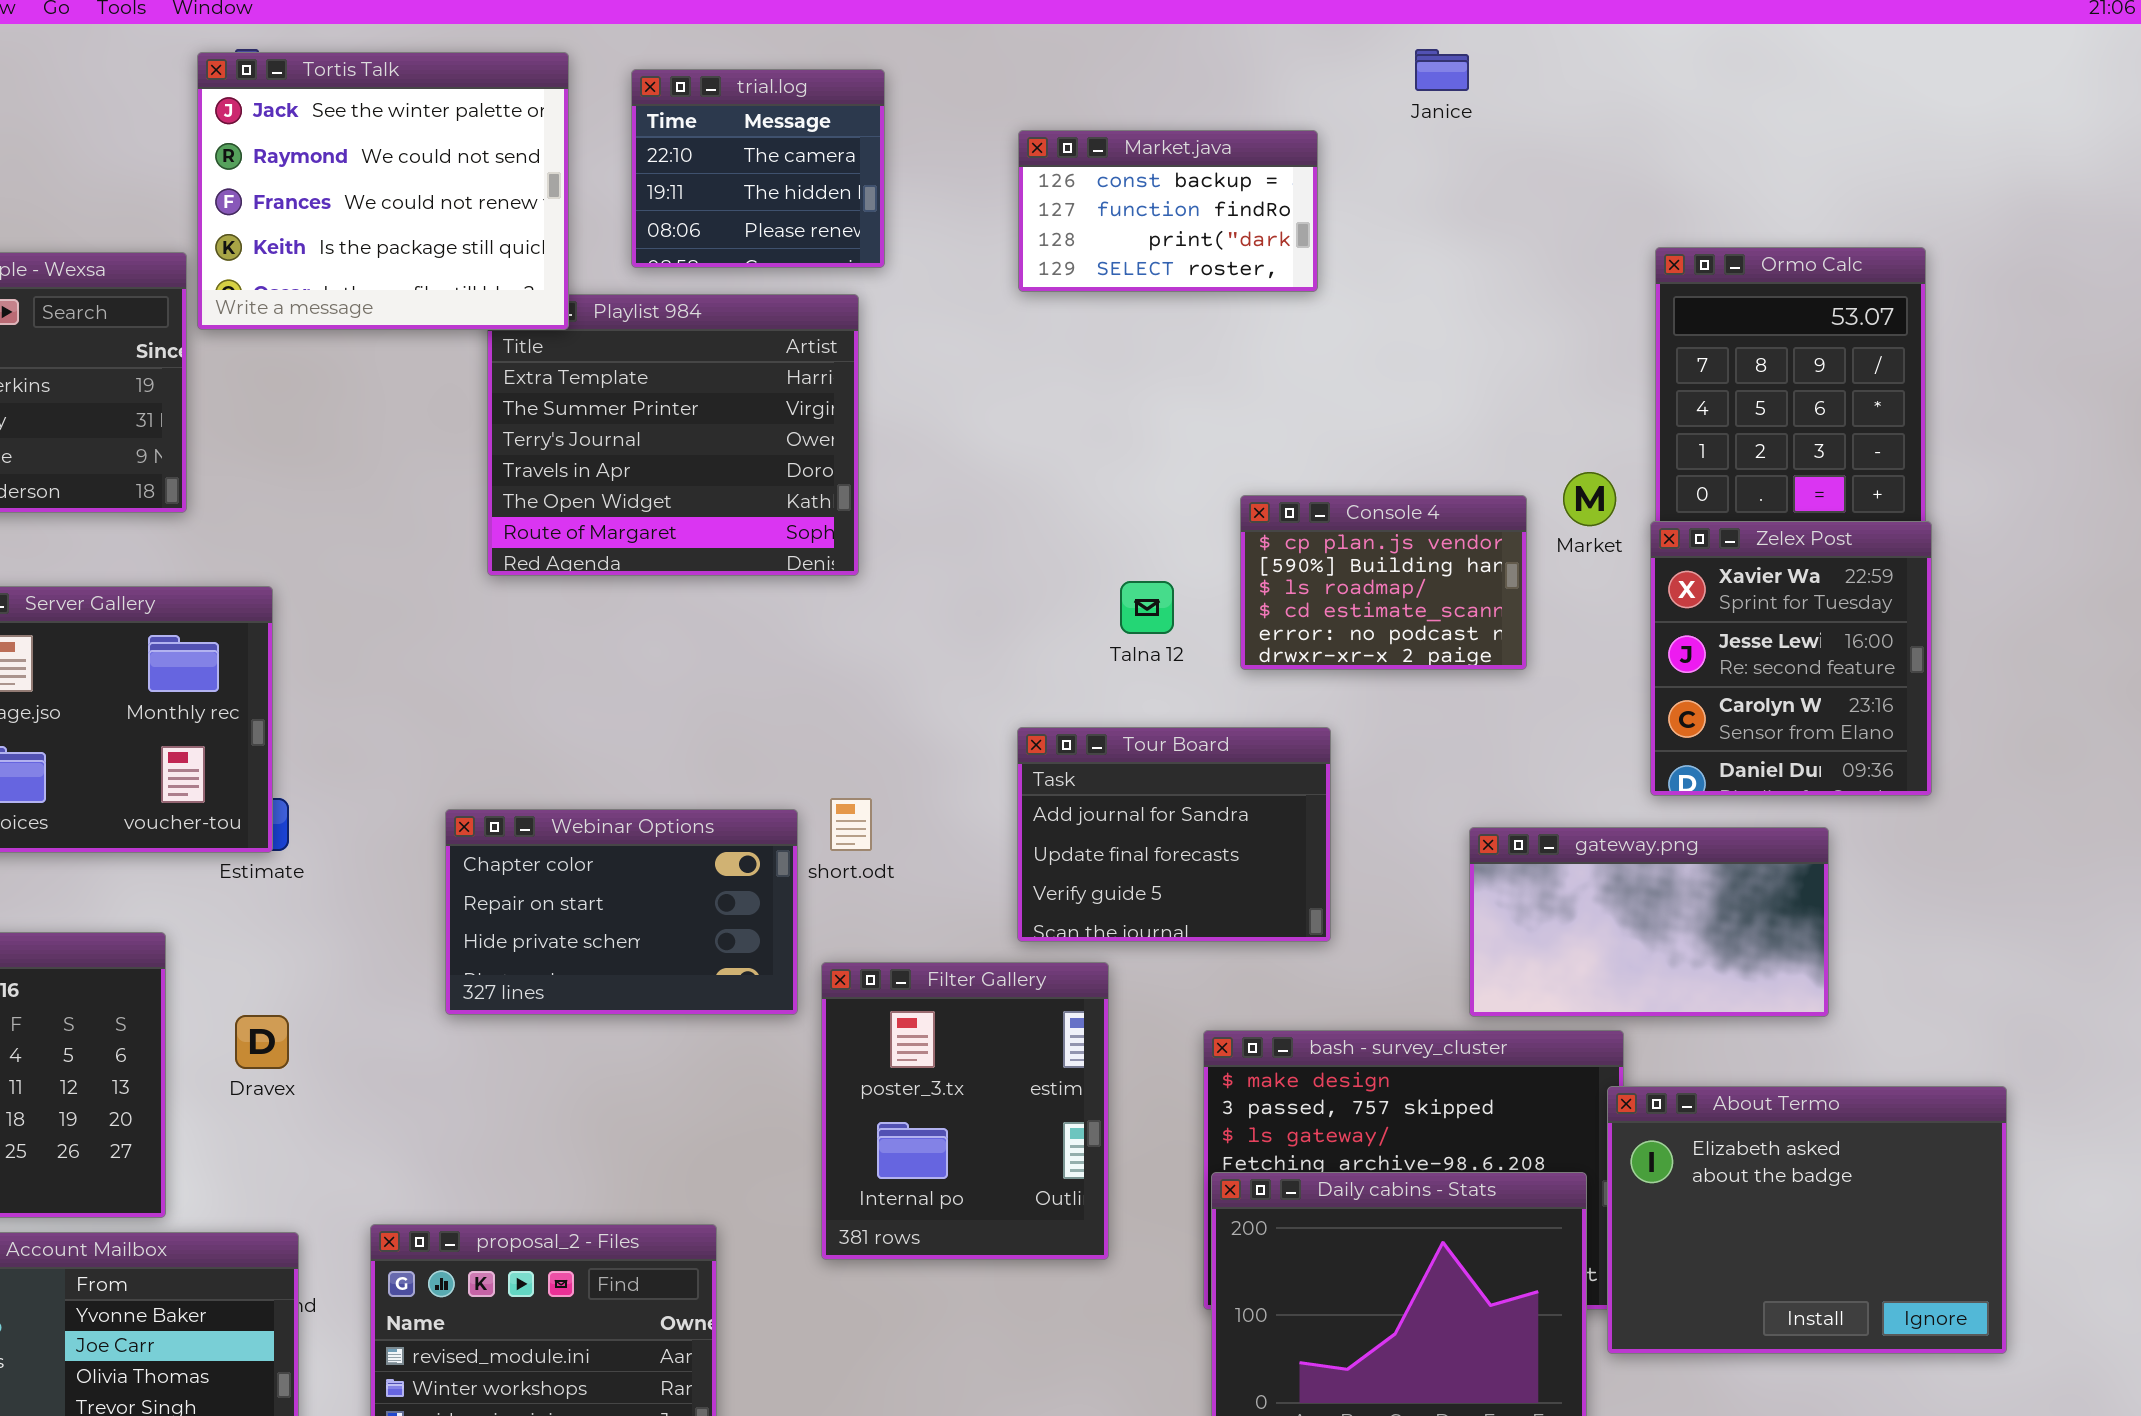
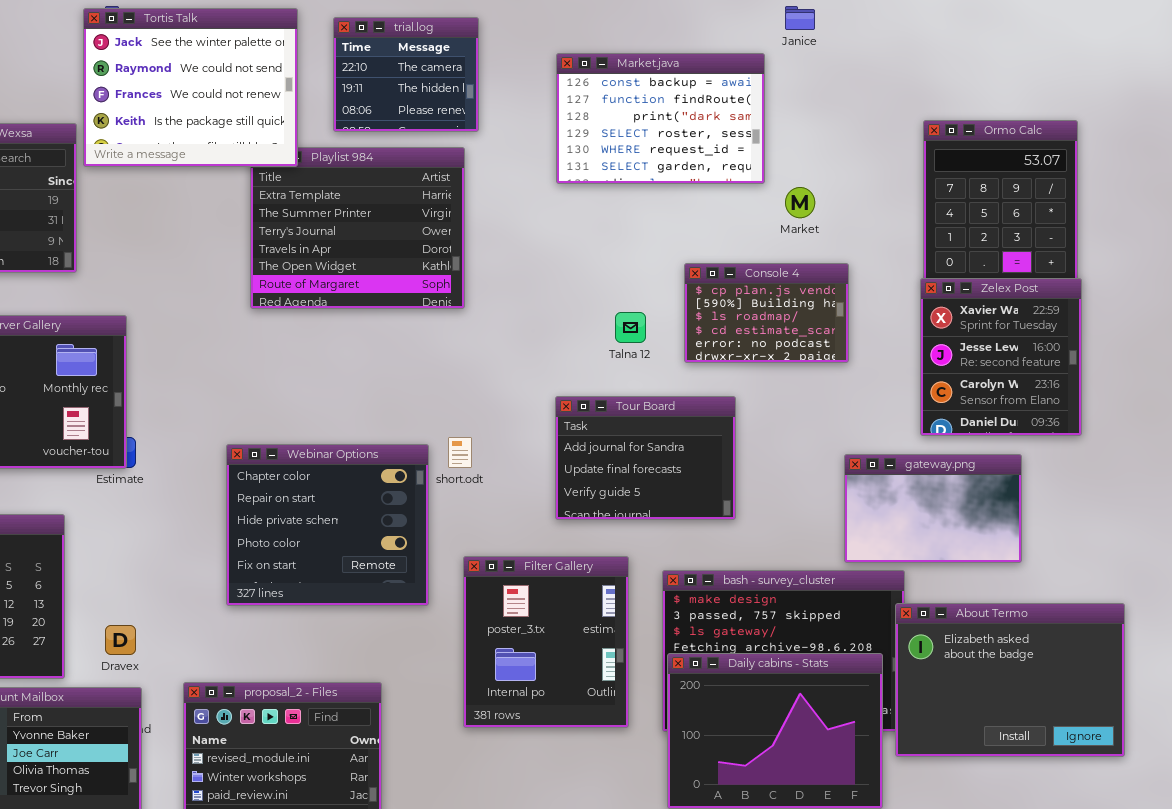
Market.java: [1018,130,1318,292] -> [556,53,765,184], resized
Market: [1563,472,1616,526] -> [785,187,815,218], moved
Webinar Options: [445,809,798,1015] -> [226,444,429,606], resized
gateway.png: [1469,827,1829,1017] -> [844,454,1022,563], resized
Filter Gallery: [821,962,1109,1260] -> [463,556,629,728], moved
Dravex: [235,1015,289,1069] -> [105,625,136,655], moved

